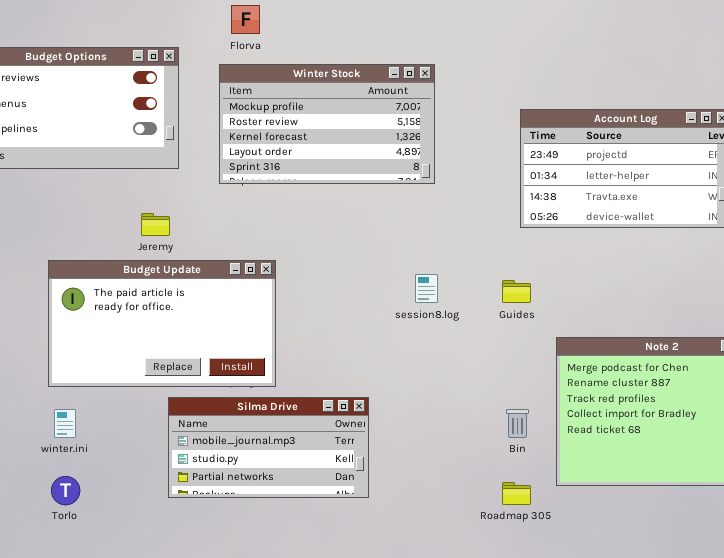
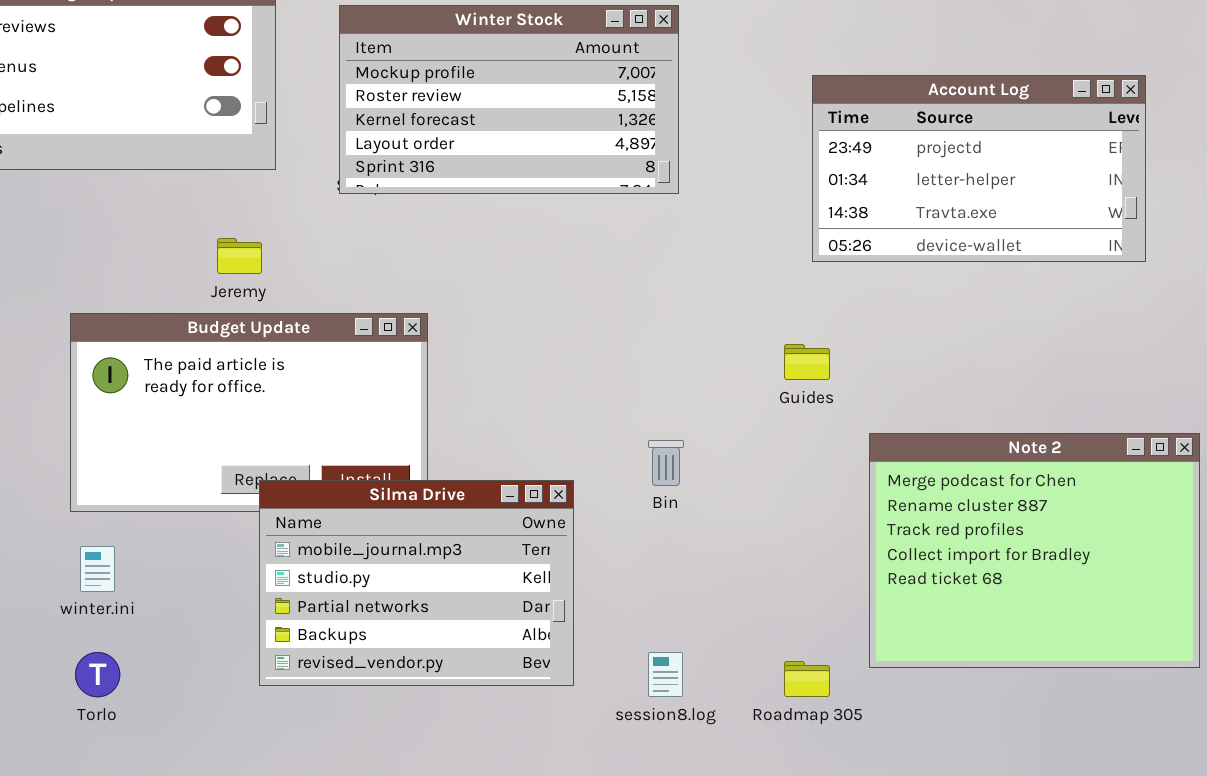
session8.log: [415,274,438,303] -> [648,652,683,697], moved
Silma Drive: [168,397,369,498] -> [259,480,574,686], resized
Bin: [506,409,529,438] -> [648,440,684,486], moved

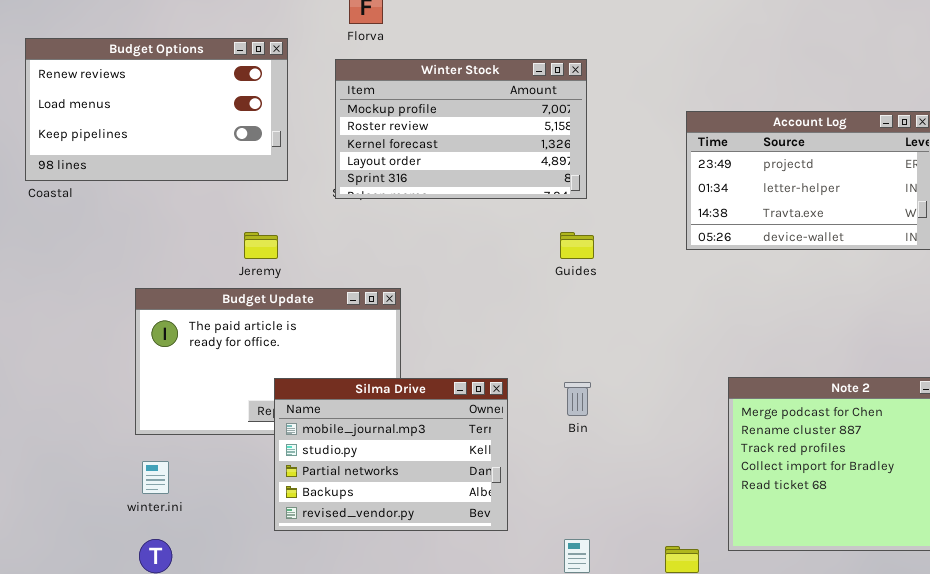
Guides: [784,344,830,380] -> [560,232,594,259], moved
Silma Drive: [259,480,574,686] -> [274,378,508,531], moved

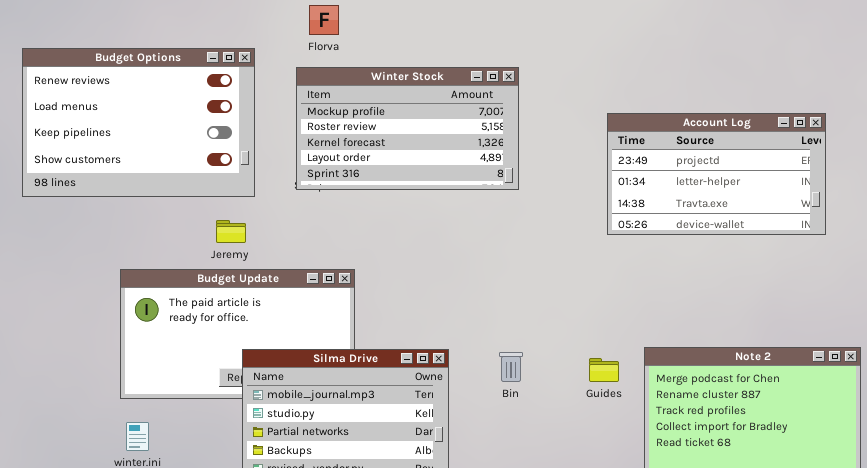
Budget Options: [25,38,288,181] -> [22,48,255,197], resized
Guides: [560,232,594,259] -> [589,358,619,382], moved

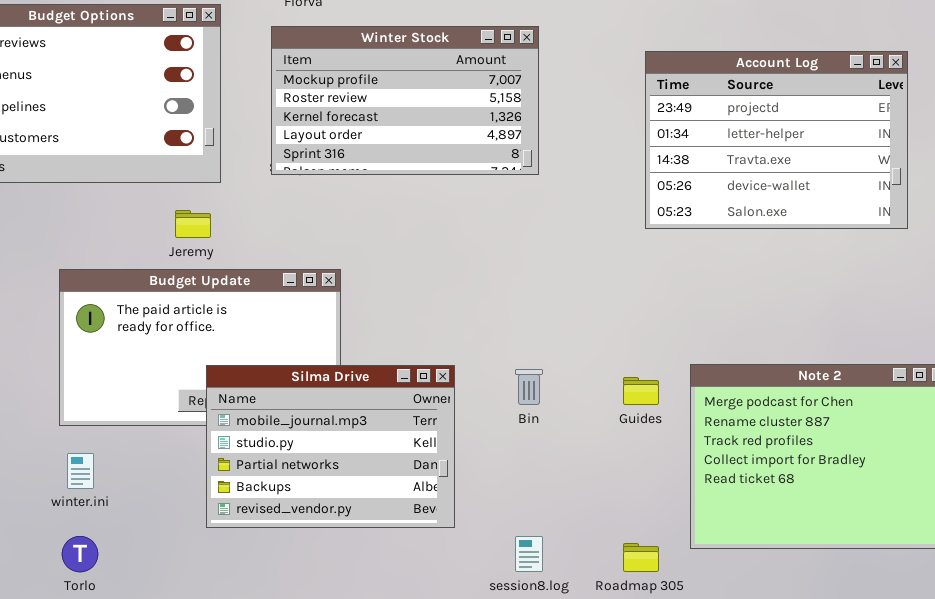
Account Log: [607,113,826,235] -> [645,51,908,229], resized

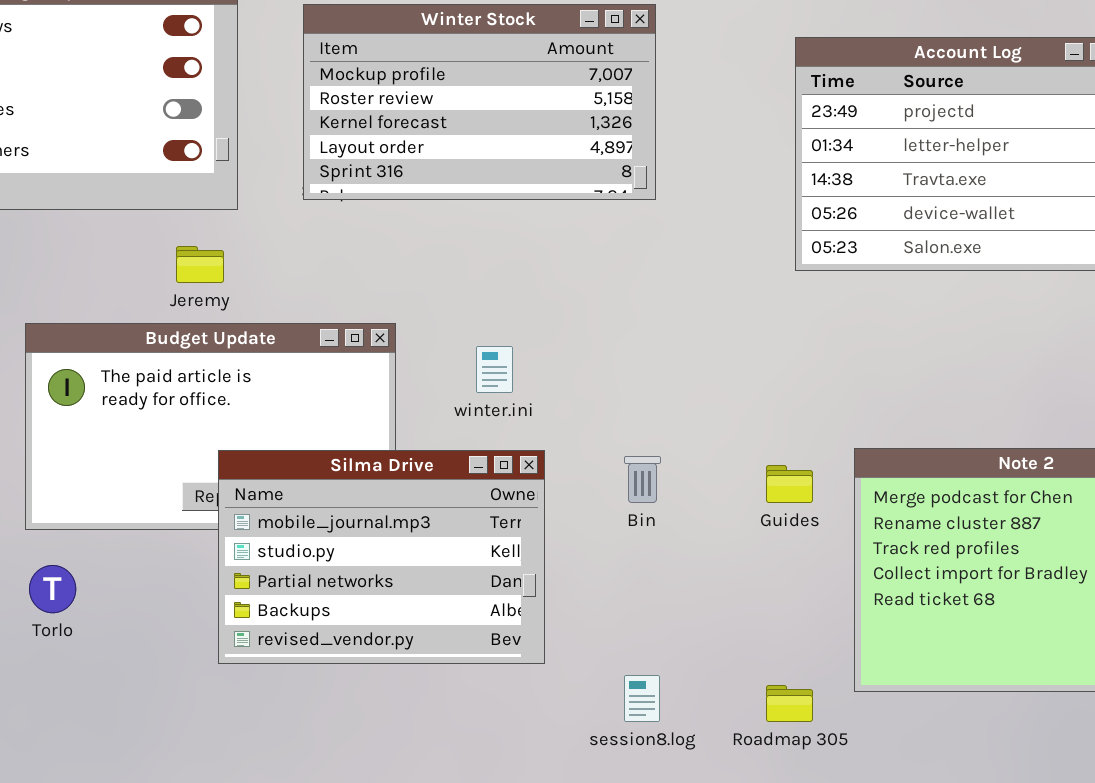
winter.ini: [67,453,94,489] -> [476,346,513,393], moved
Torlo: [62,536,98,572] -> [29,565,76,613], moved

